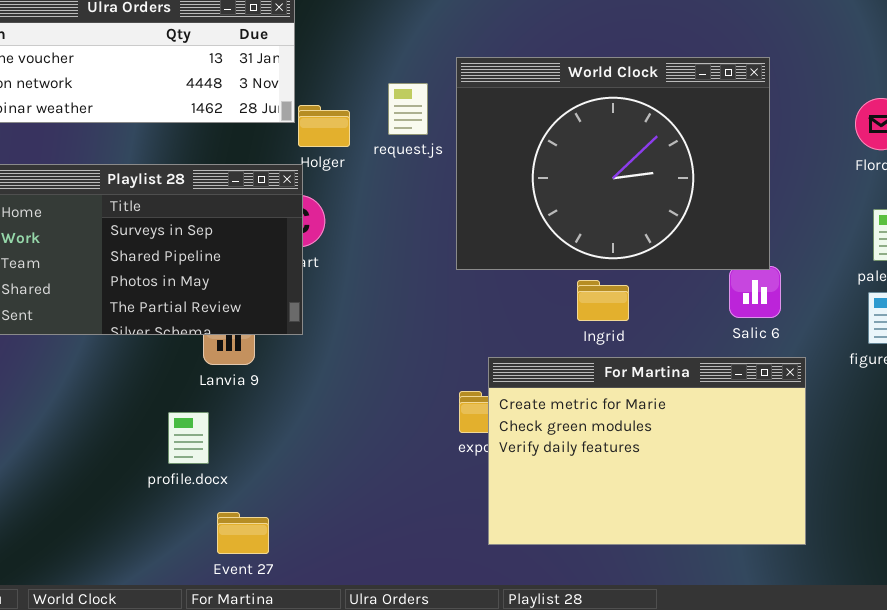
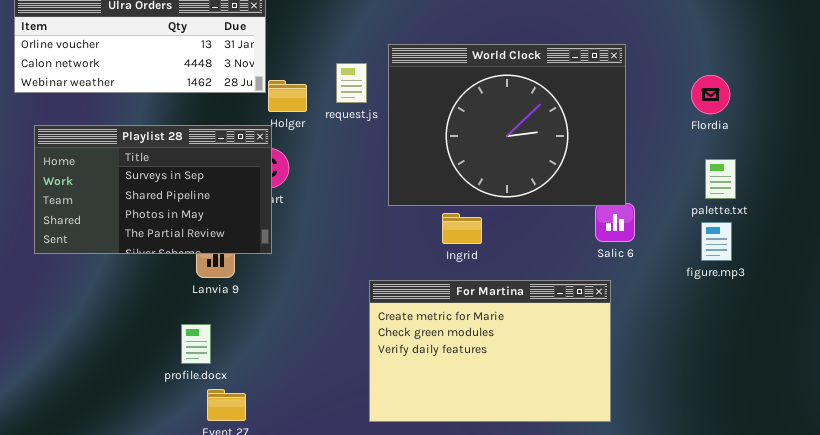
Ingrid: [577,280,629,321] -> [442,213,482,244], moved
For Martina: [488,357,806,545] -> [369,280,611,422], moved
profile.docx: [168,412,209,464] -> [181,324,211,364], moved

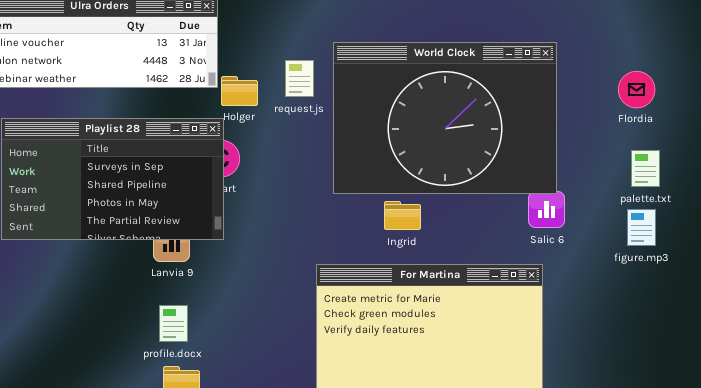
profile.docx: [181,324,211,364] -> [159,305,188,342], moved

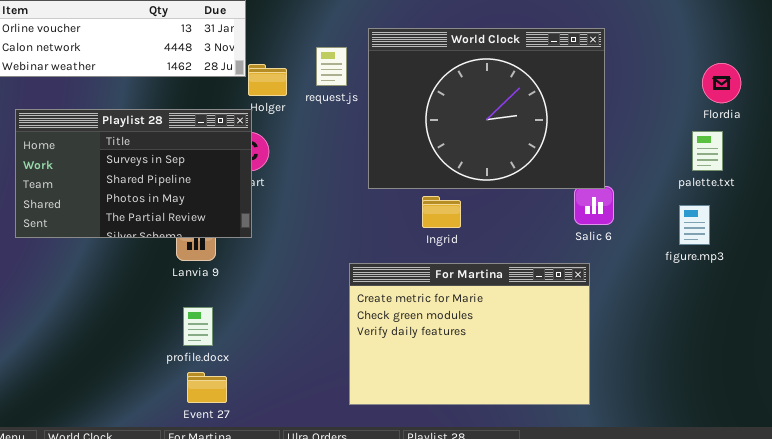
Flordia: [618,71,655,108] -> [702,63,741,103], moved
palette.txt: [631,150,660,187] -> [692,131,723,171], moved

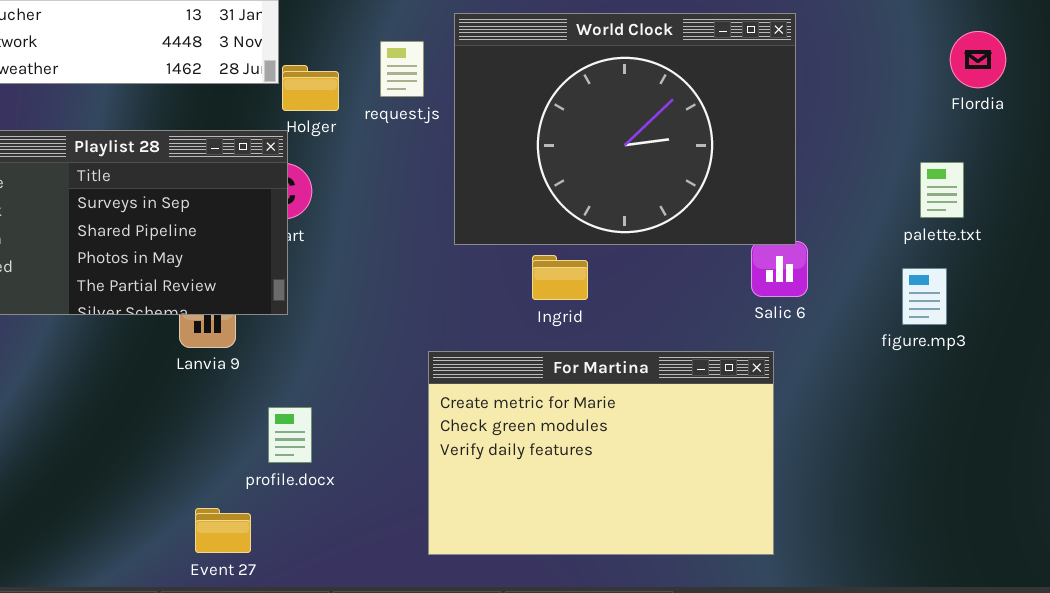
Flordia: [702,63,741,103] -> [950,31,1006,88], moved
profile.docx: [183,307,213,346] -> [268,407,312,463], moved

